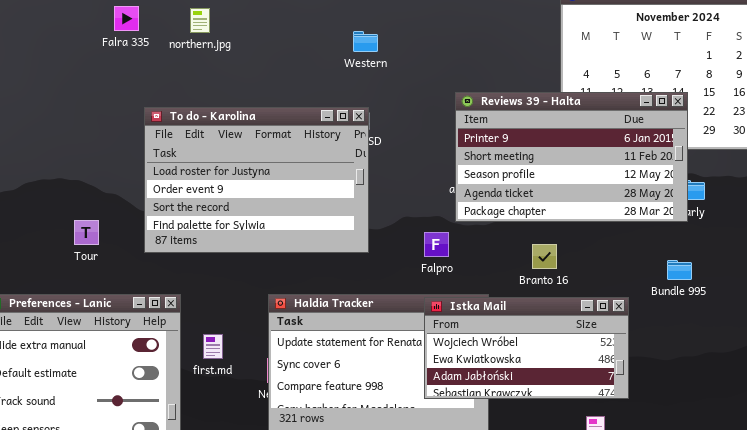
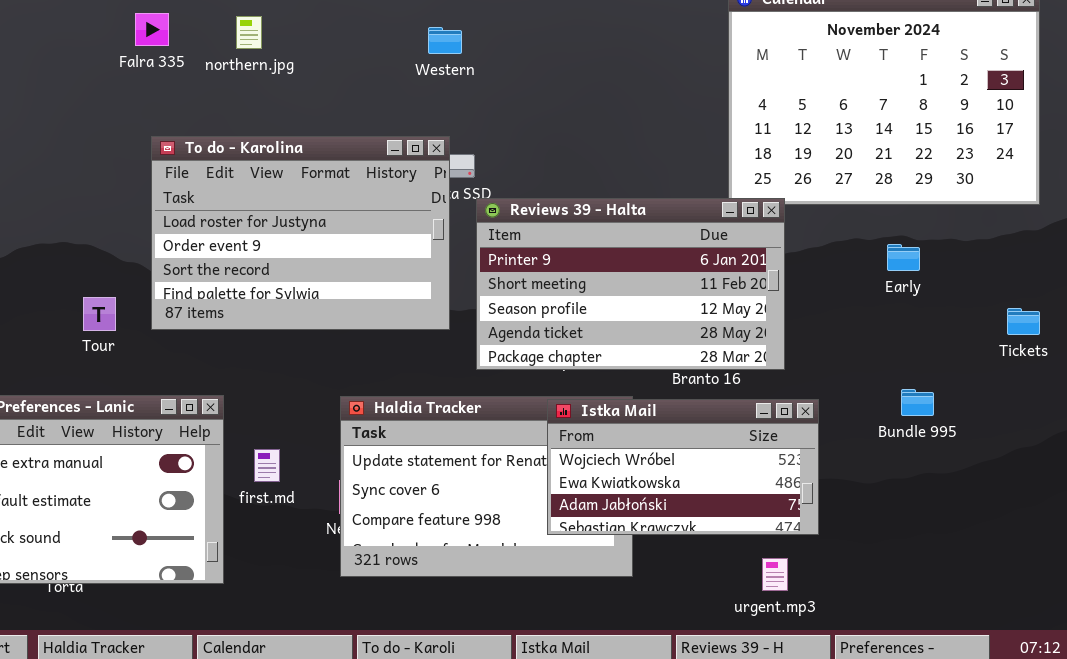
Western: [353,31,378,52] -> [428,27,462,54], moved
Reviews 39 - Halta: [455,92,688,222] -> [476,198,785,370], moved
To do - Karolina: [144,107,369,253] -> [151,136,450,330], moved
Bundle 995: [667,260,692,280] -> [901,389,934,416], moved

